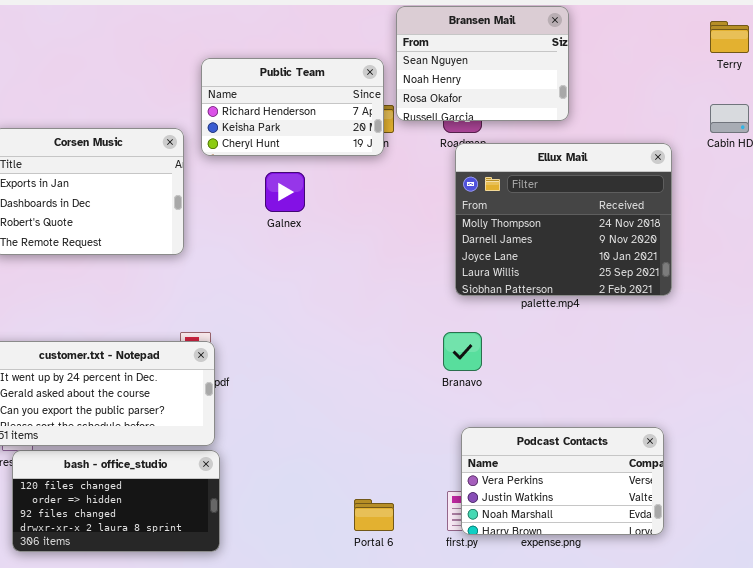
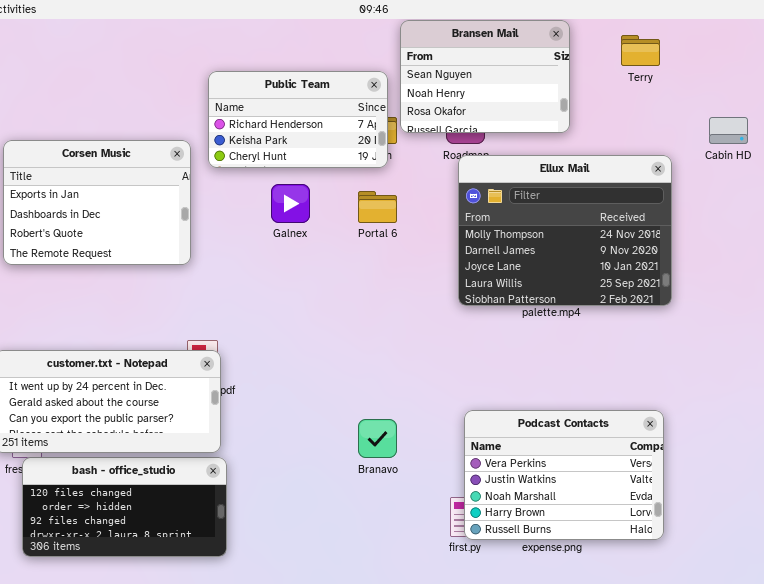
Terry: [710,21,749,53] -> [621,35,660,66], moved
Branavo: [443,332,482,371] -> [358,419,397,458], moved
Podcast Contacts: [461,427,664,535] -> [464,410,664,540], resized
Portal 6: [354,499,394,531] -> [358,191,397,223], moved

